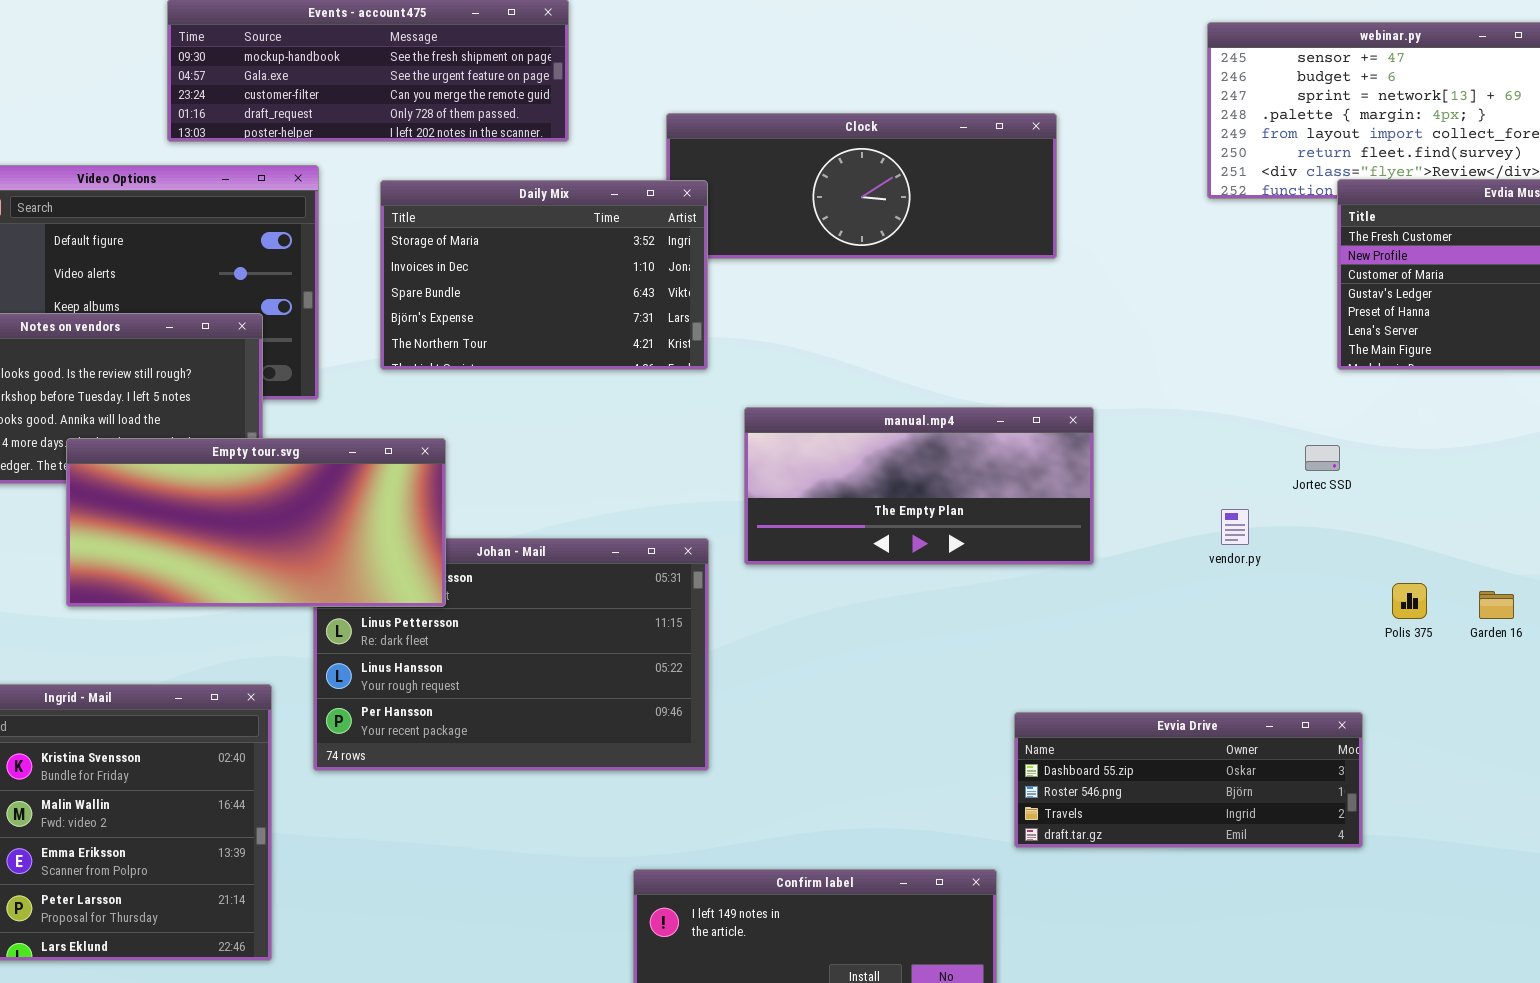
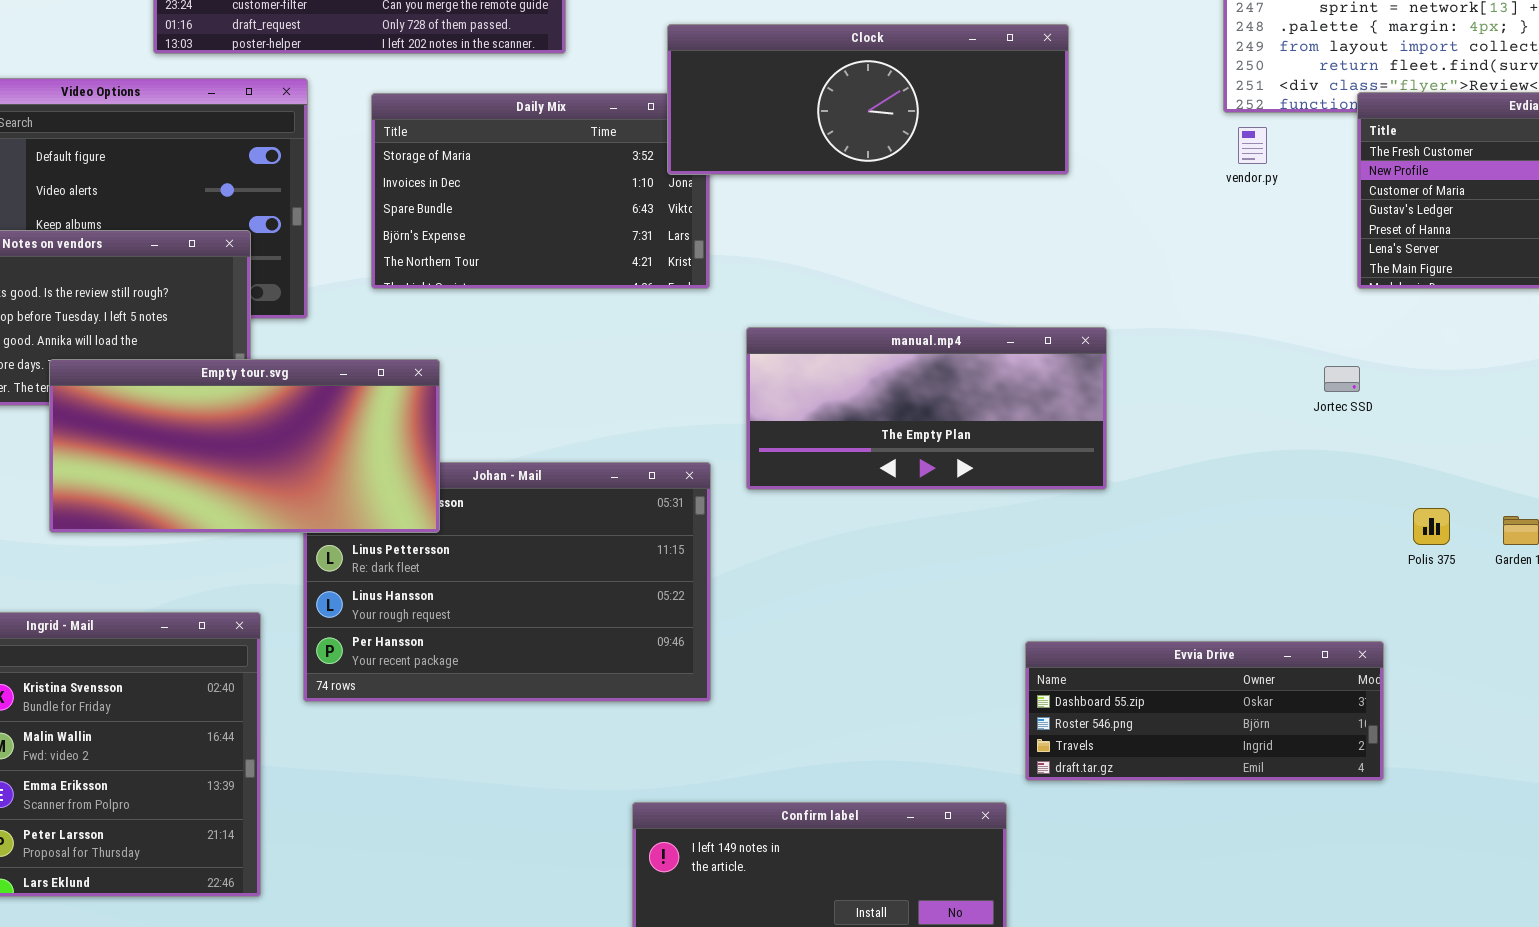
Clock: [666,113,1057,259] -> [667,24,1069,175], raised
vendor.py: [1221,509,1249,545] -> [1238,127,1267,164], moved

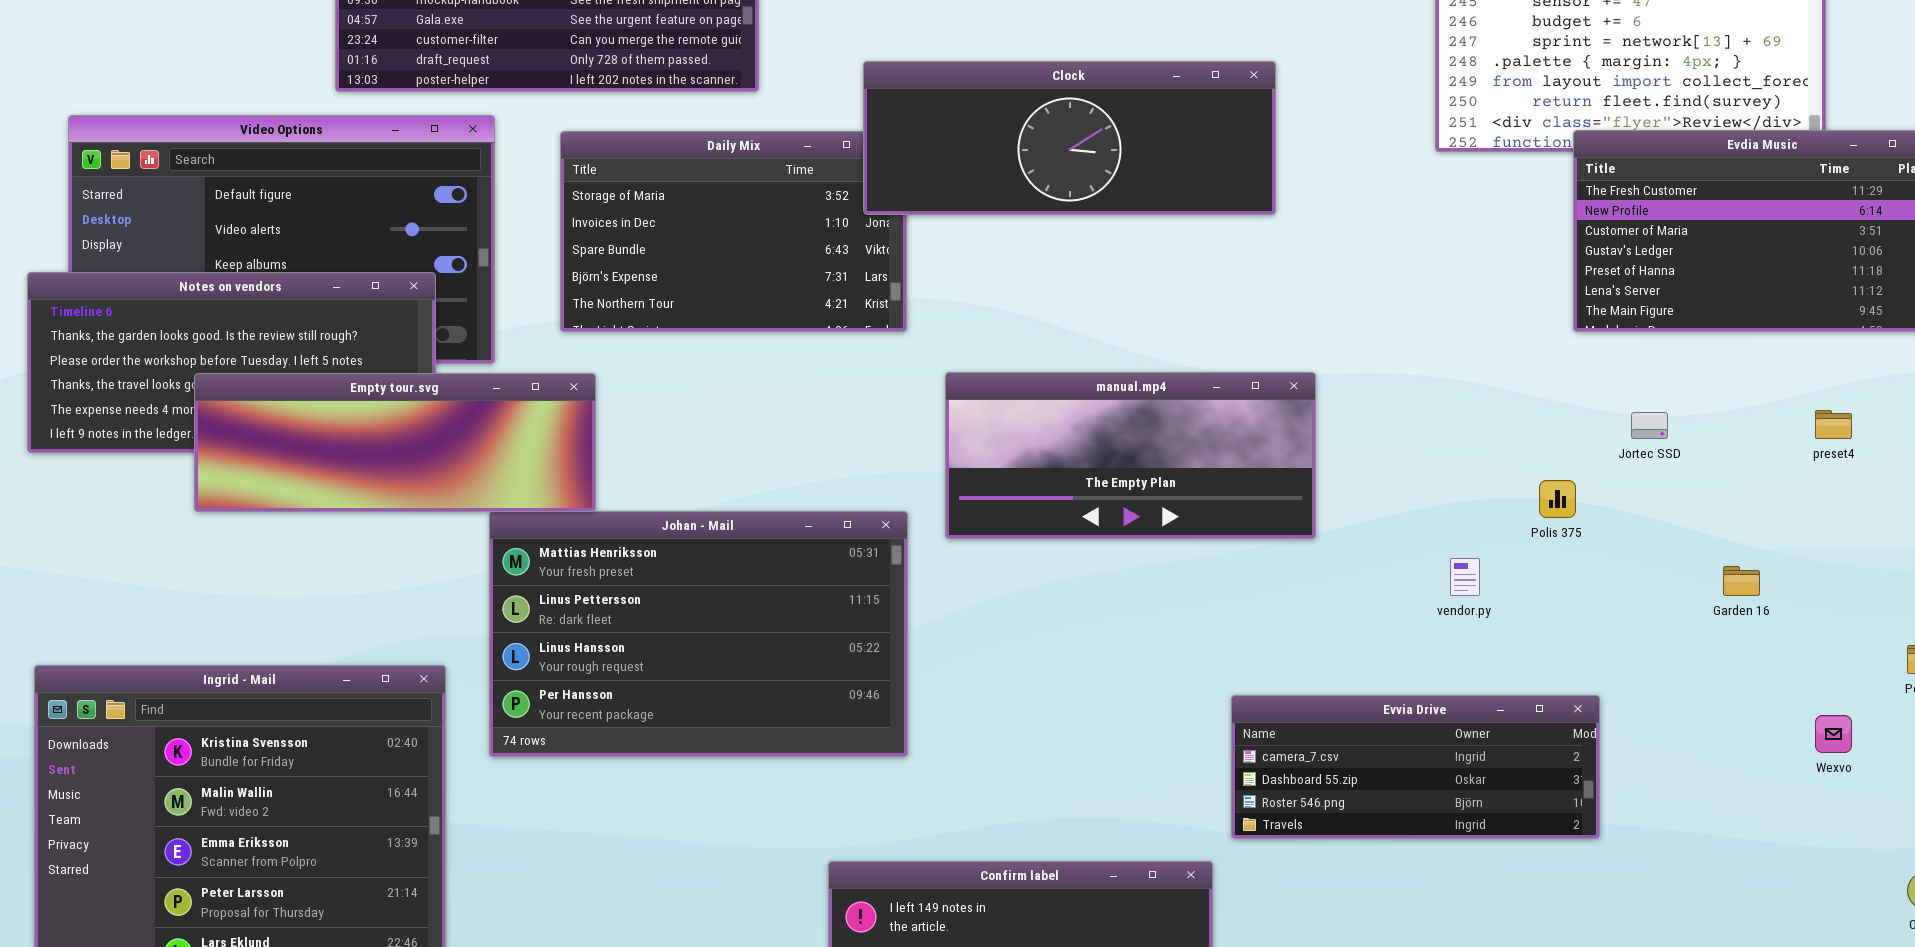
vendor.py: [1238,127,1267,164] -> [1450,558,1480,596], moved
Empty tour.svg: [49,359,440,533] -> [194,373,596,512], moved, resized
Jortec SSD: [1324,366,1360,392] -> [1631,412,1668,439], moved
Polis 375: [1413,508,1450,545] -> [1539,480,1576,518], moved
Evvia Drive: [1025,641,1384,781] -> [1231,695,1600,839], scrolled up 1 row

